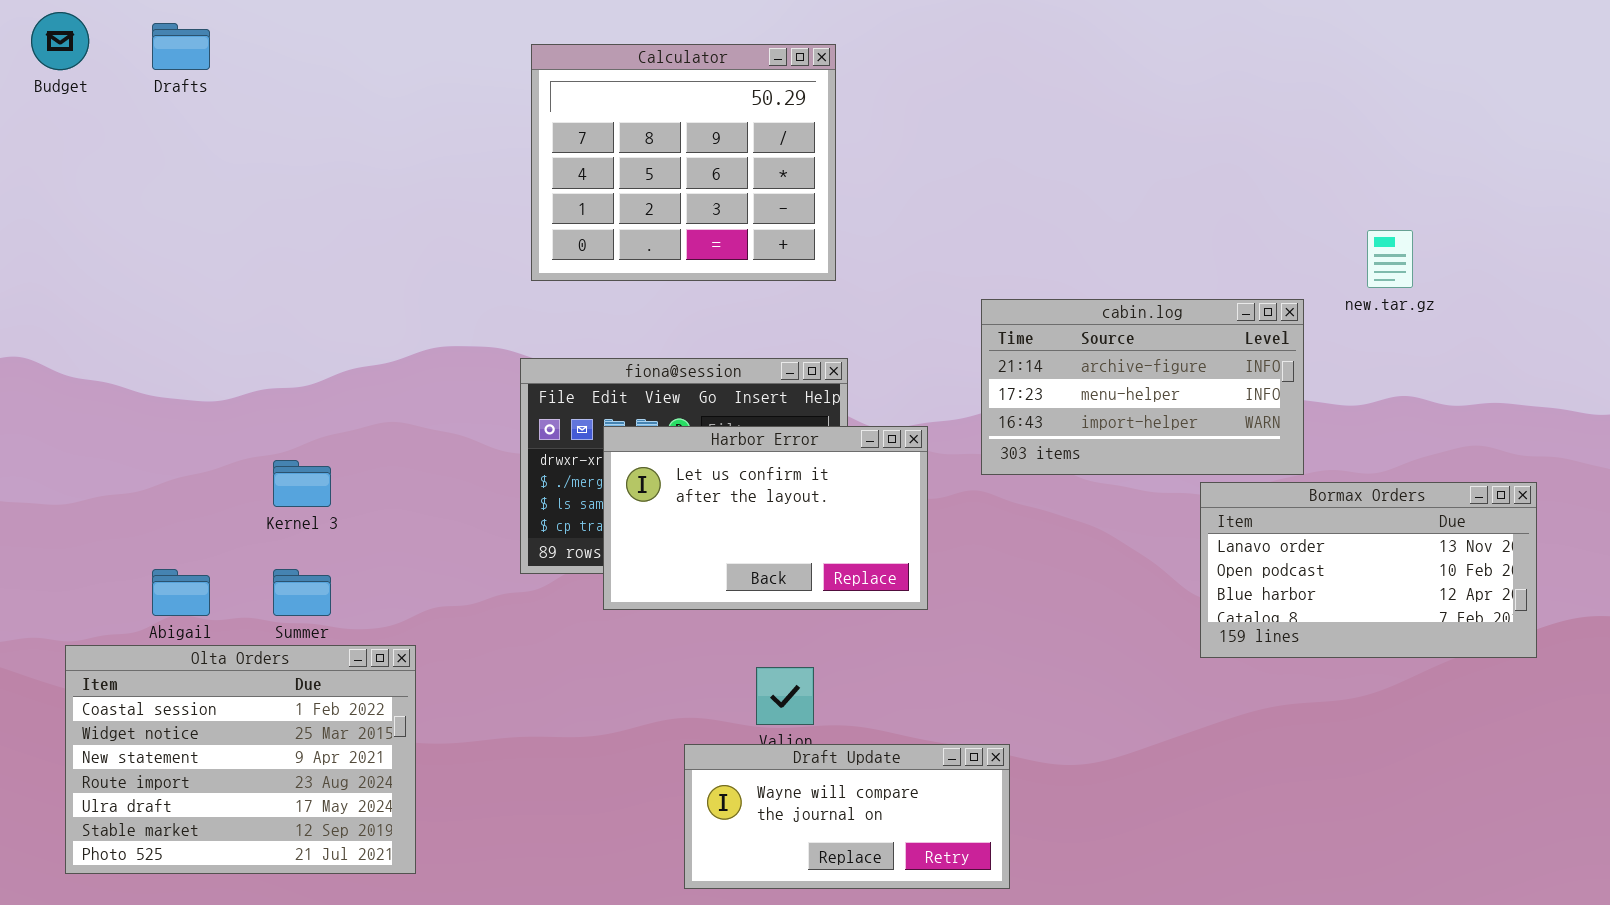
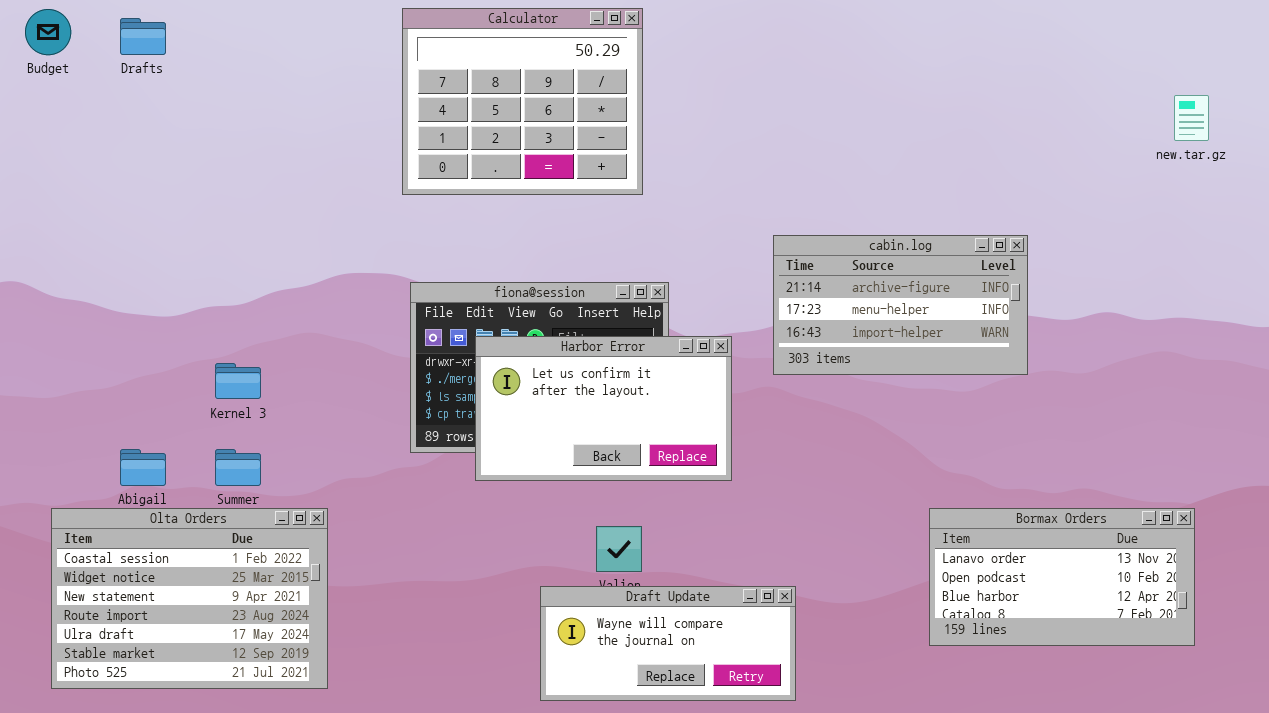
Calculator: [531,44,836,281] -> [402,8,643,195], moved
new.tar.gz: [1367,230,1413,288] -> [1174,95,1209,141], moved
Bormax Orders: [1200,482,1537,658] -> [929,508,1195,646], moved

